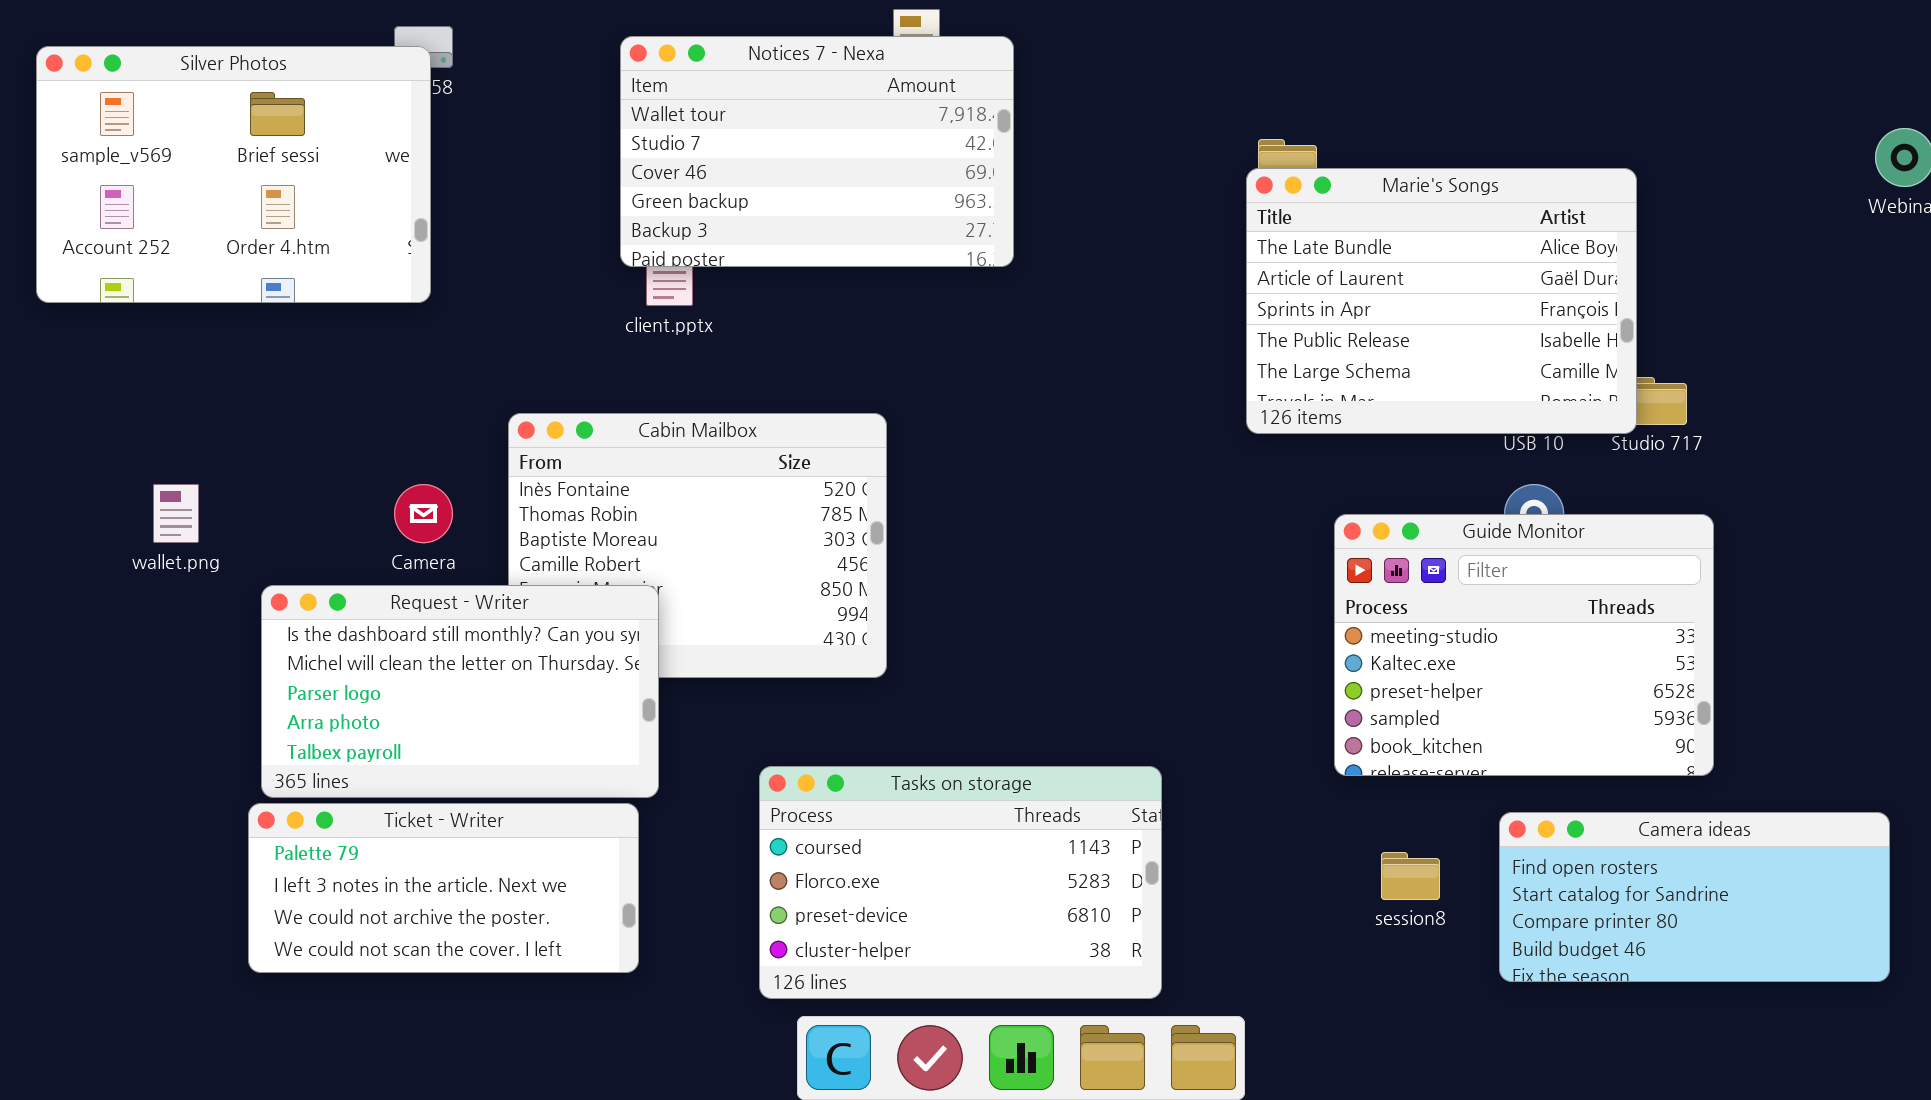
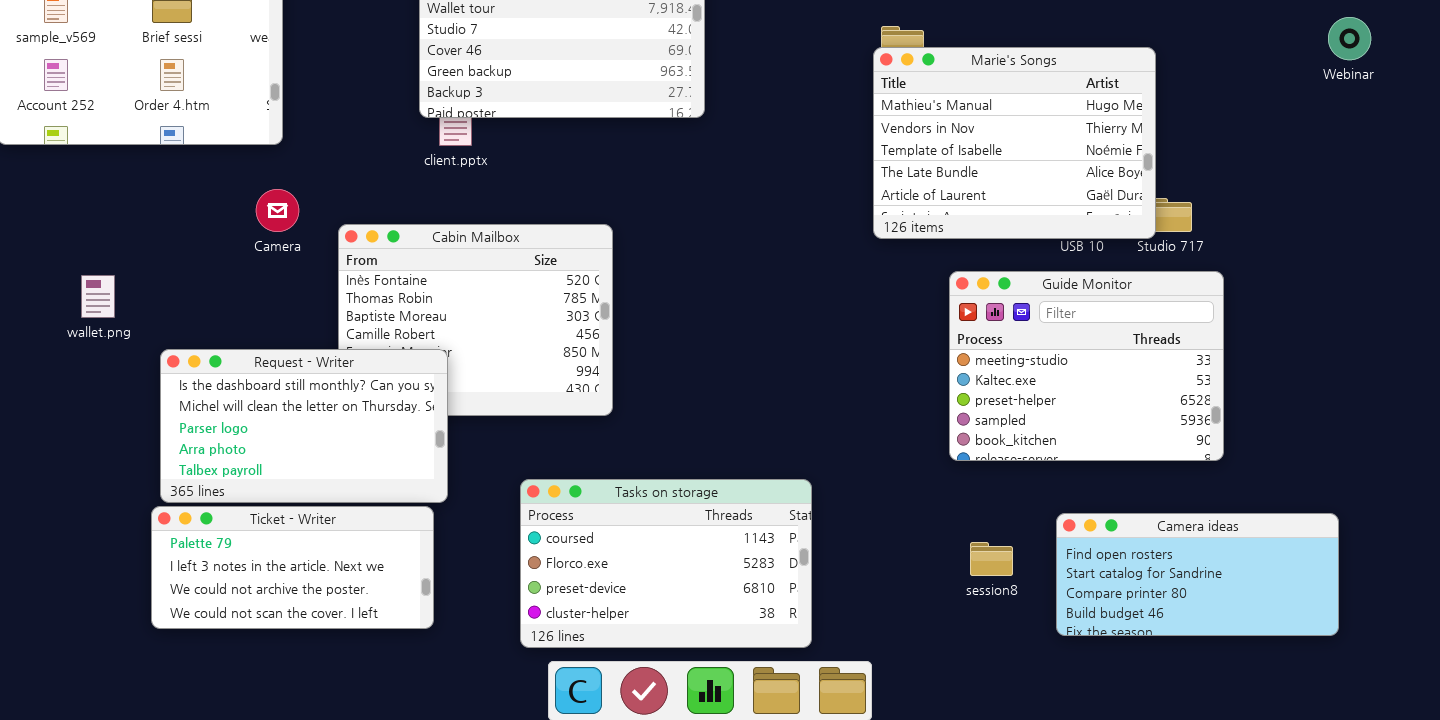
Marie's Songs: [1246,168,1637,434] -> [873,47,1156,239], scrolled up 3 rows
Camera: [394,484,453,543] -> [256,189,299,232], moved
Guide Monitor: [1334,514,1714,776] -> [949,271,1224,461], moved

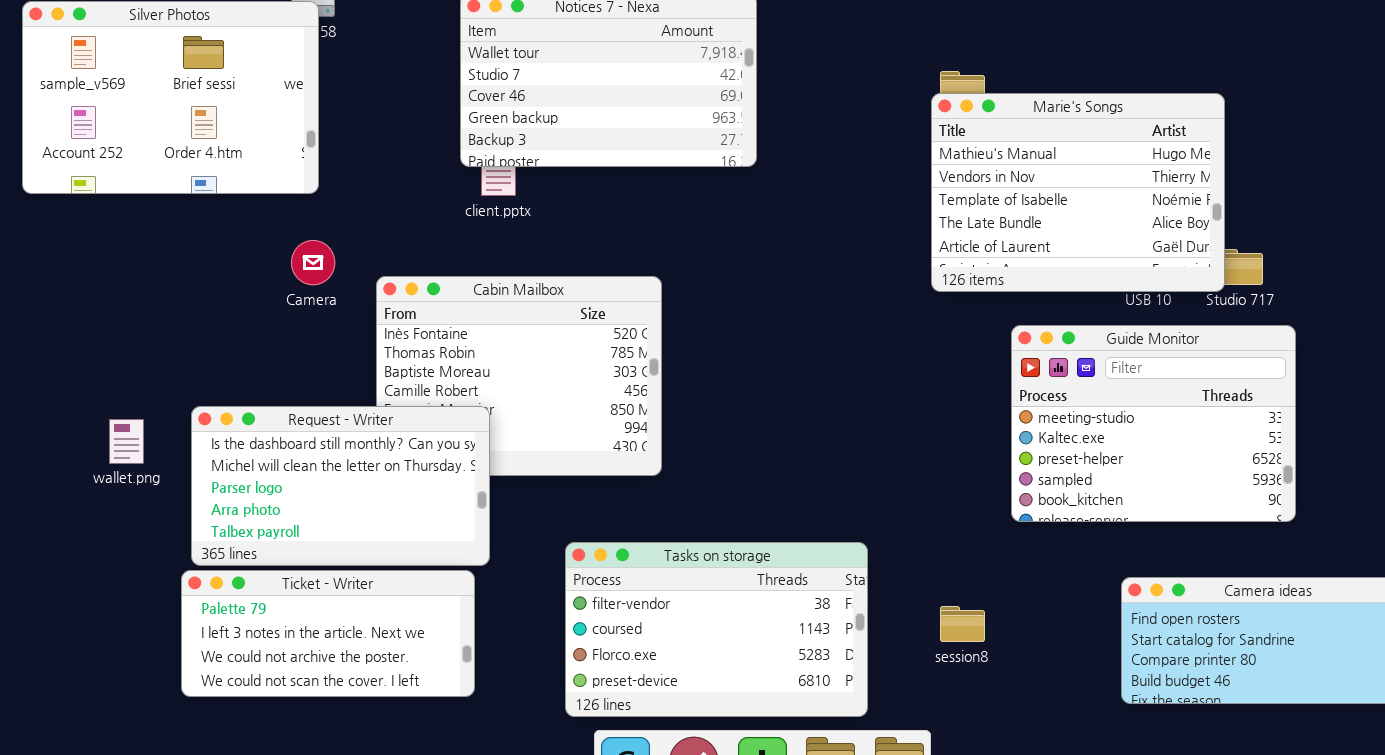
wallet.png: [81,275,115,318] -> [109,419,144,464], moved
Tasks on storage: [520,479,812,648] -> [565,542,868,717], scrolled up 1 row
session8: [970,542,1013,576] -> [940,606,985,642], moved

